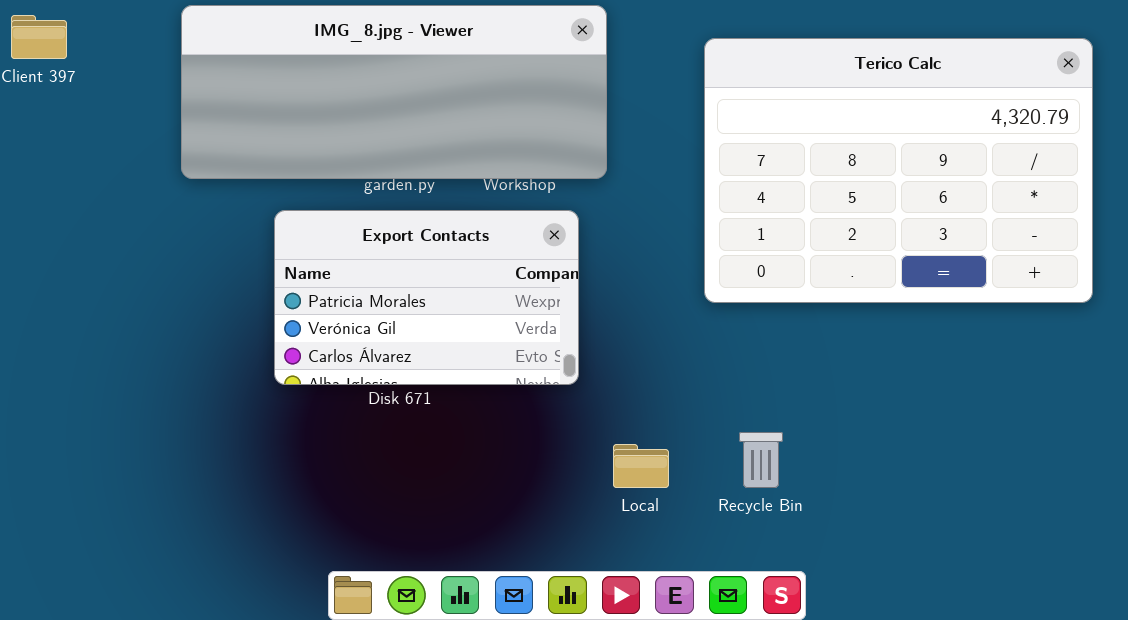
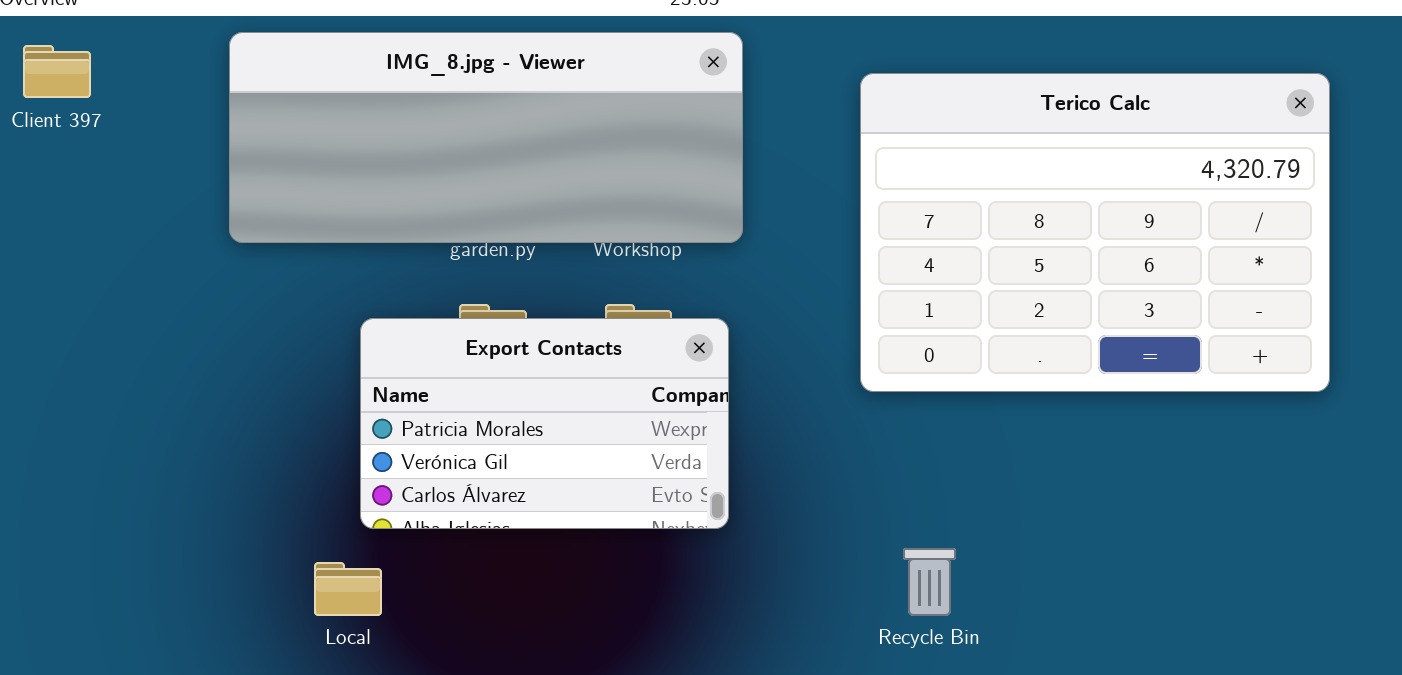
Export Contacts: [274,210,579,385] -> [360,318,729,529], moved
Local: [613,444,669,488] -> [314,562,382,616], moved

